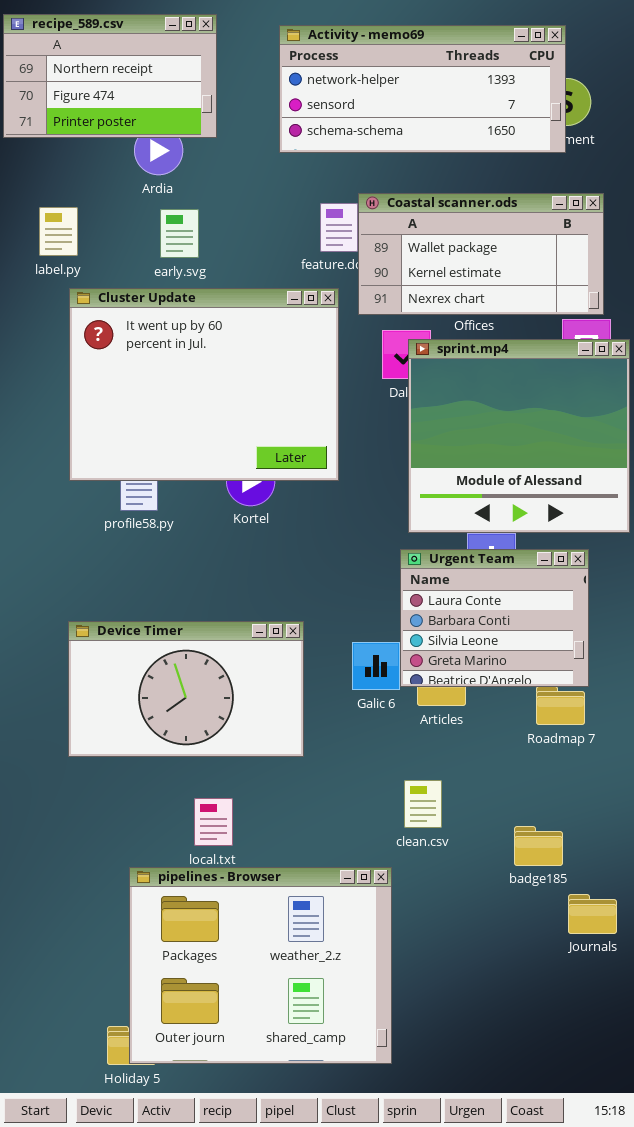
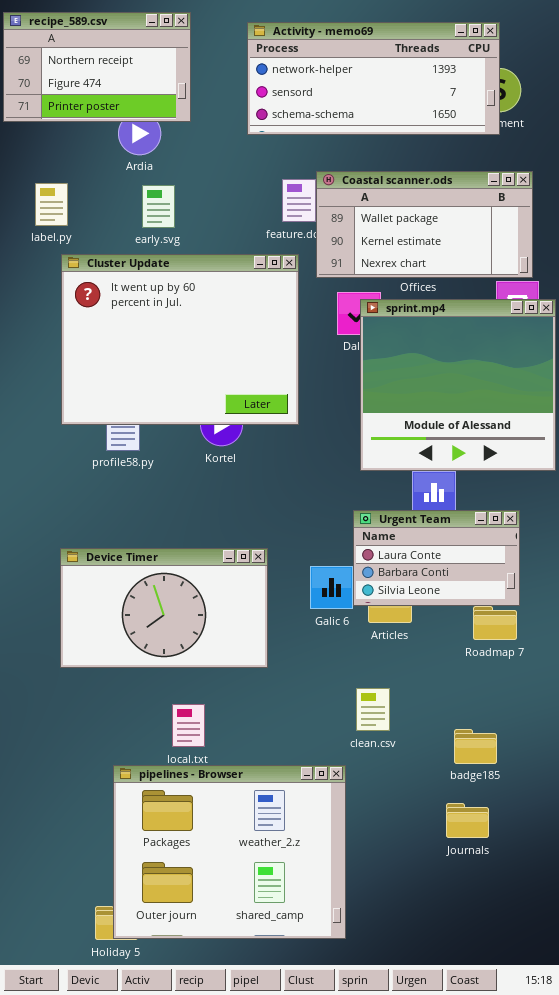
Urgent Team: [400,549,589,687] -> [353,510,520,606], resized
Journals: [568,894,617,934] -> [446,803,489,838], moved

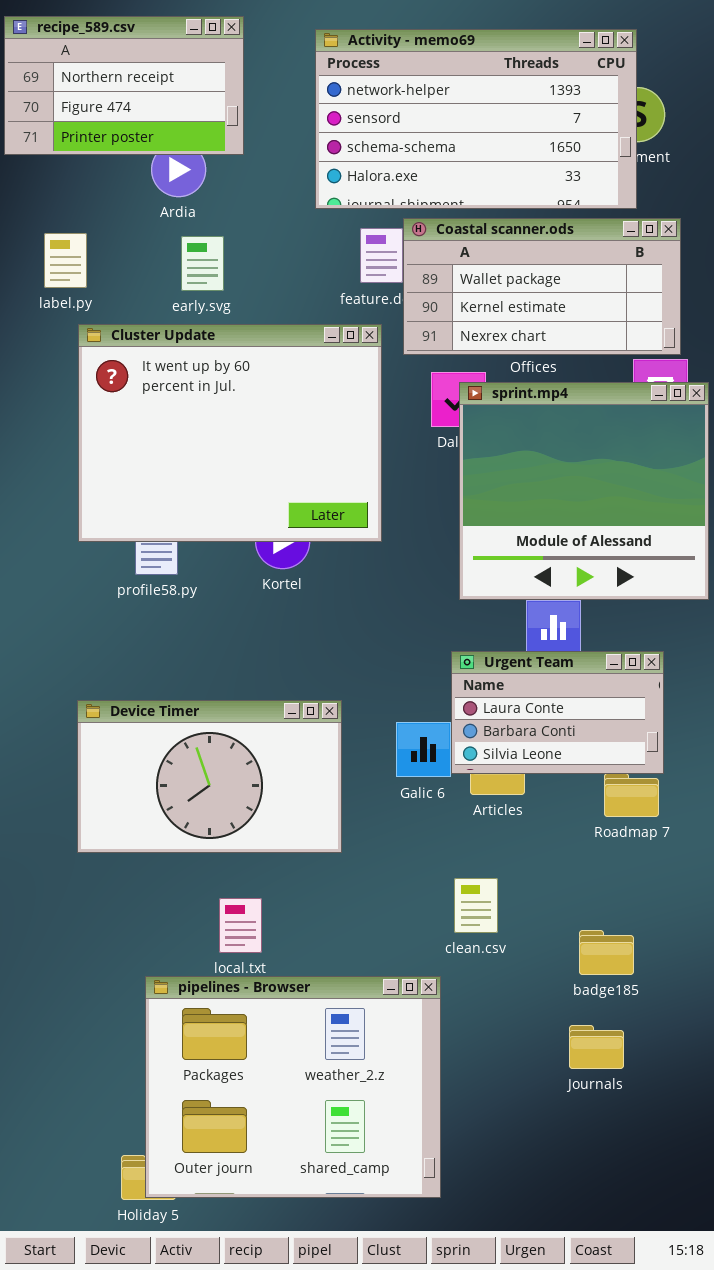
Activity - memo69: [247,22,500,135] -> [315,29,637,209], resized

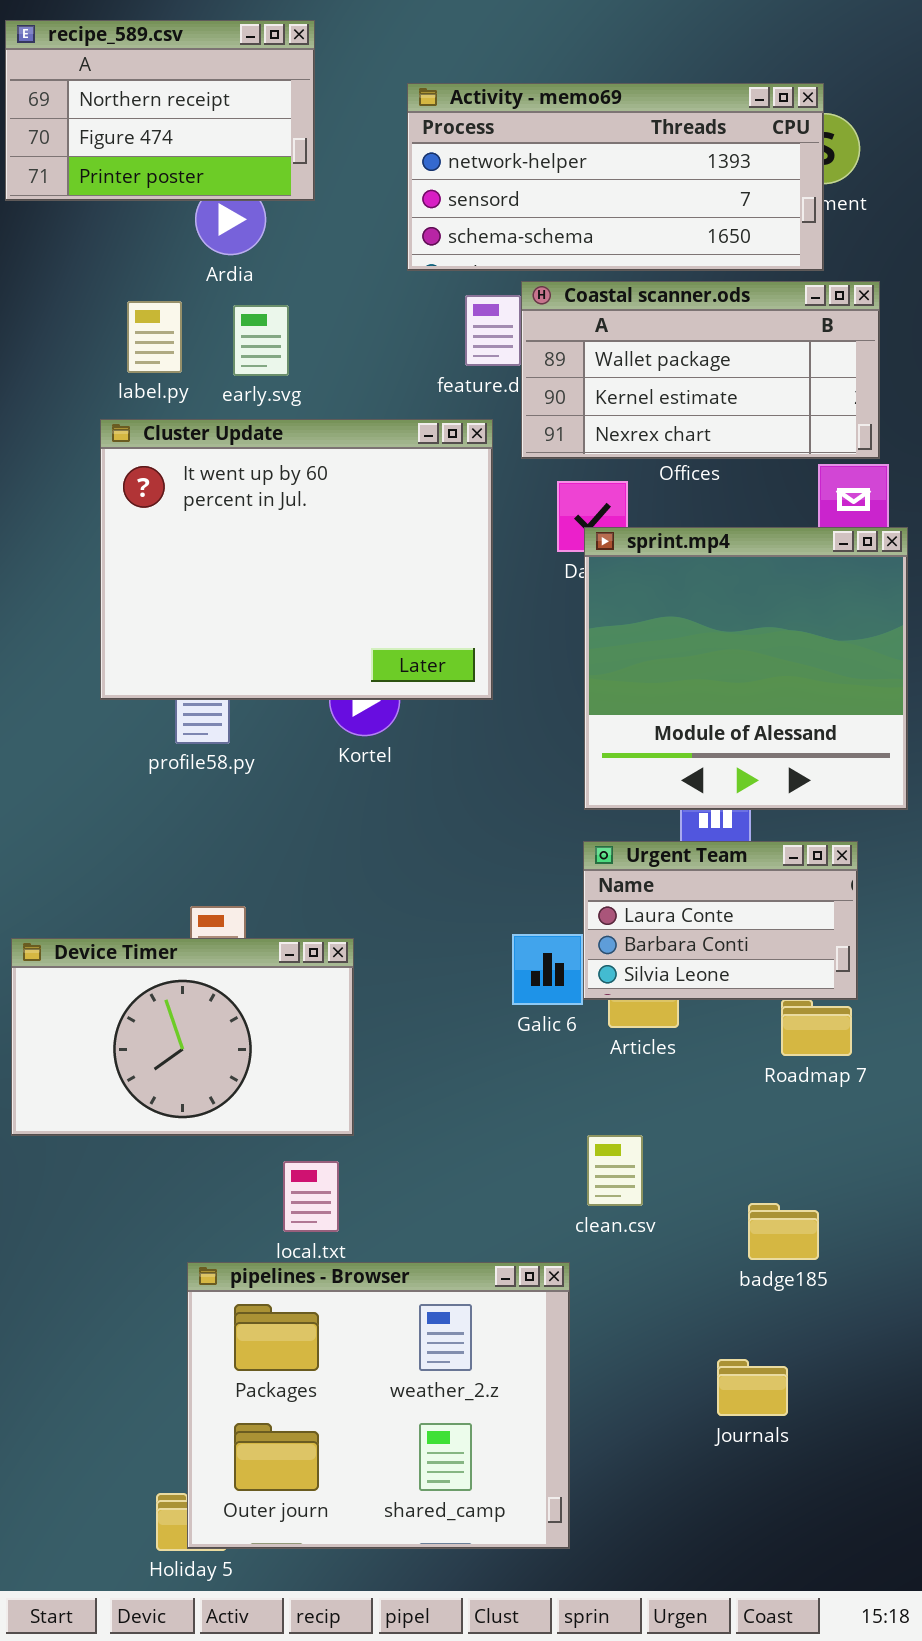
Activity - memo69: [315,29,637,209] -> [407,83,824,271], resized
label.py: [44,233,87,288] -> [127,301,182,373], moved
sprint.mp4: [459,382,709,600] -> [584,527,908,810], moved
Device Timer: [77,700,342,853] -> [11,938,354,1136], moved
Journals: [569,1025,624,1069] -> [717,1359,788,1416], moved

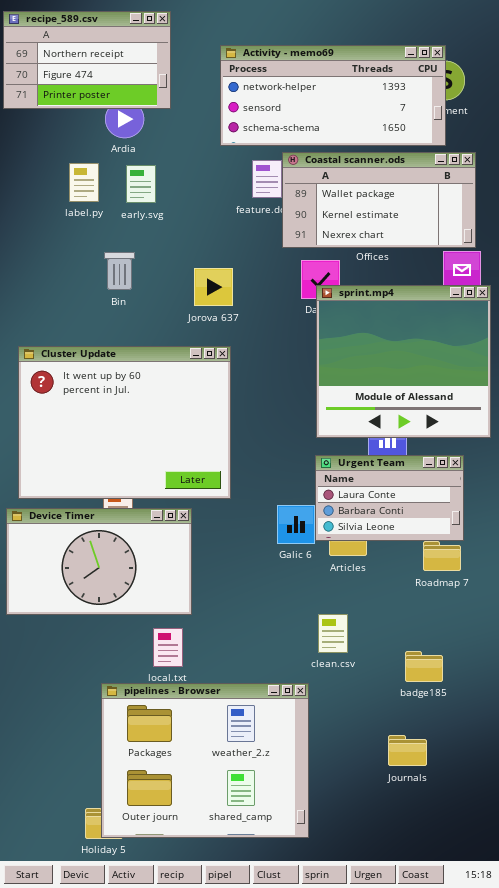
Cluster Update: [100,419,493,700] -> [18,346,231,499], moved

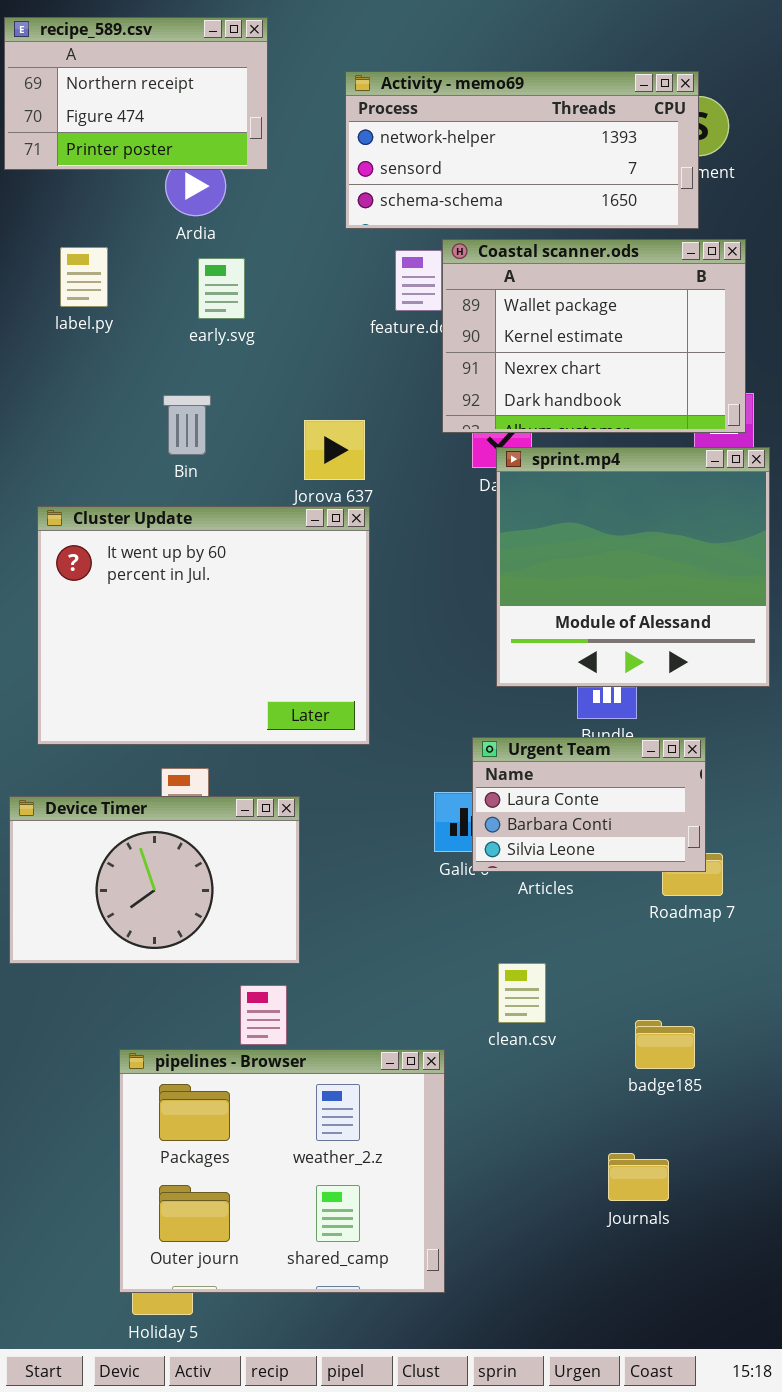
Coastal scanner.ods: [282,152,476,248] -> [442,239,746,433], resized
label.py: [69,163,99,202] -> [60,247,108,307], moved
Cluster Update: [18,346,231,499] -> [37,506,370,745], moved
Urgent Team: [315,455,464,541] -> [472,737,706,872], moved
pipelines - Browser: [101,683,309,838] -> [119,1049,445,1293], moved

